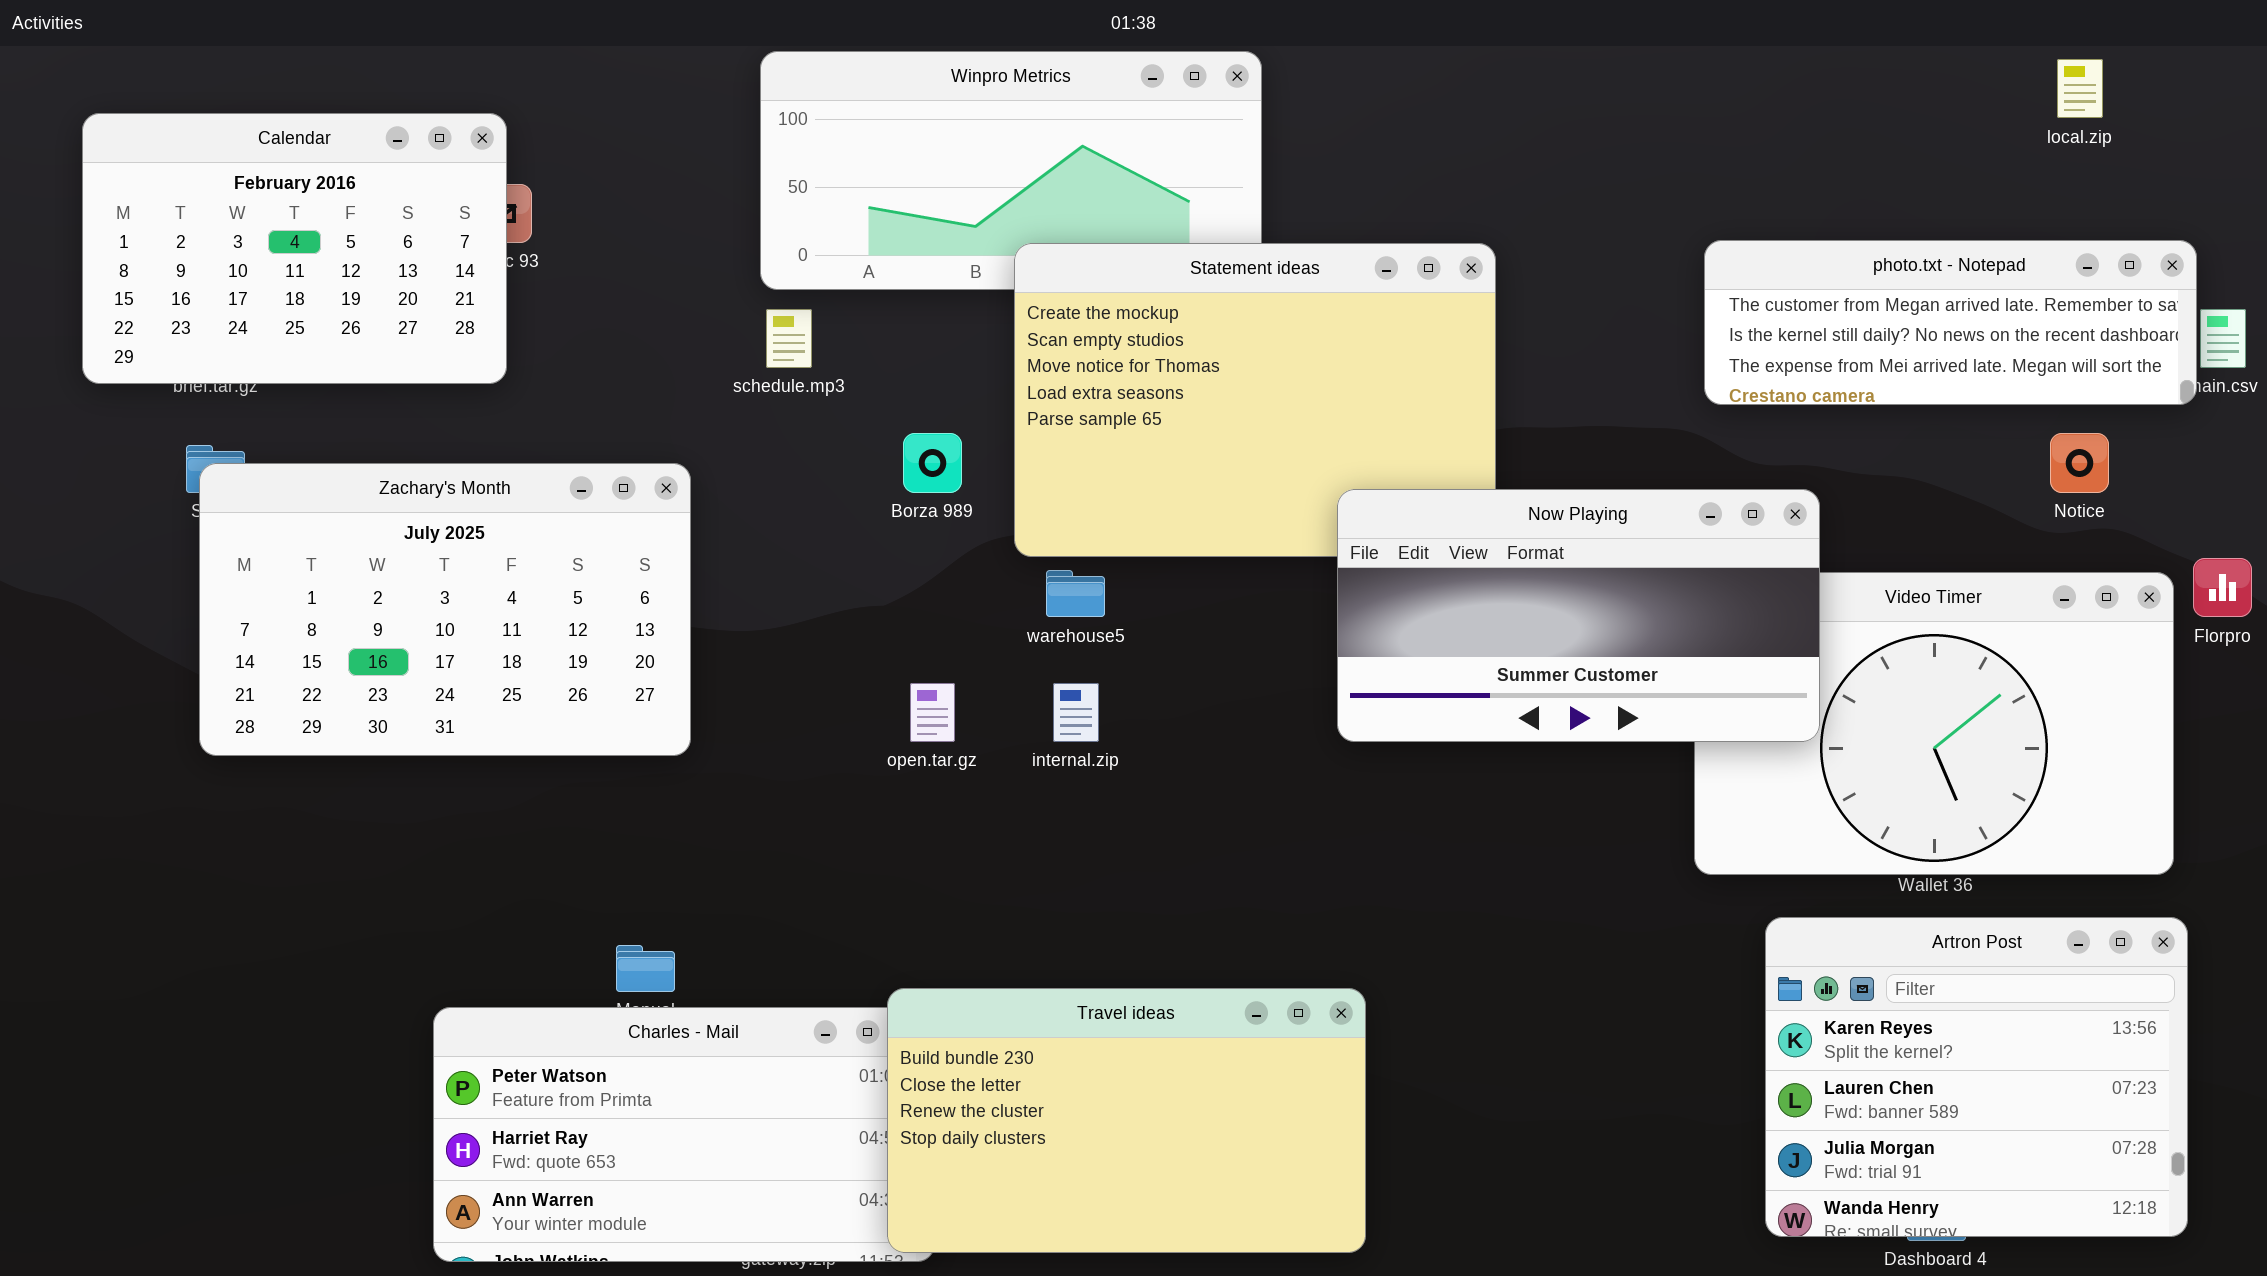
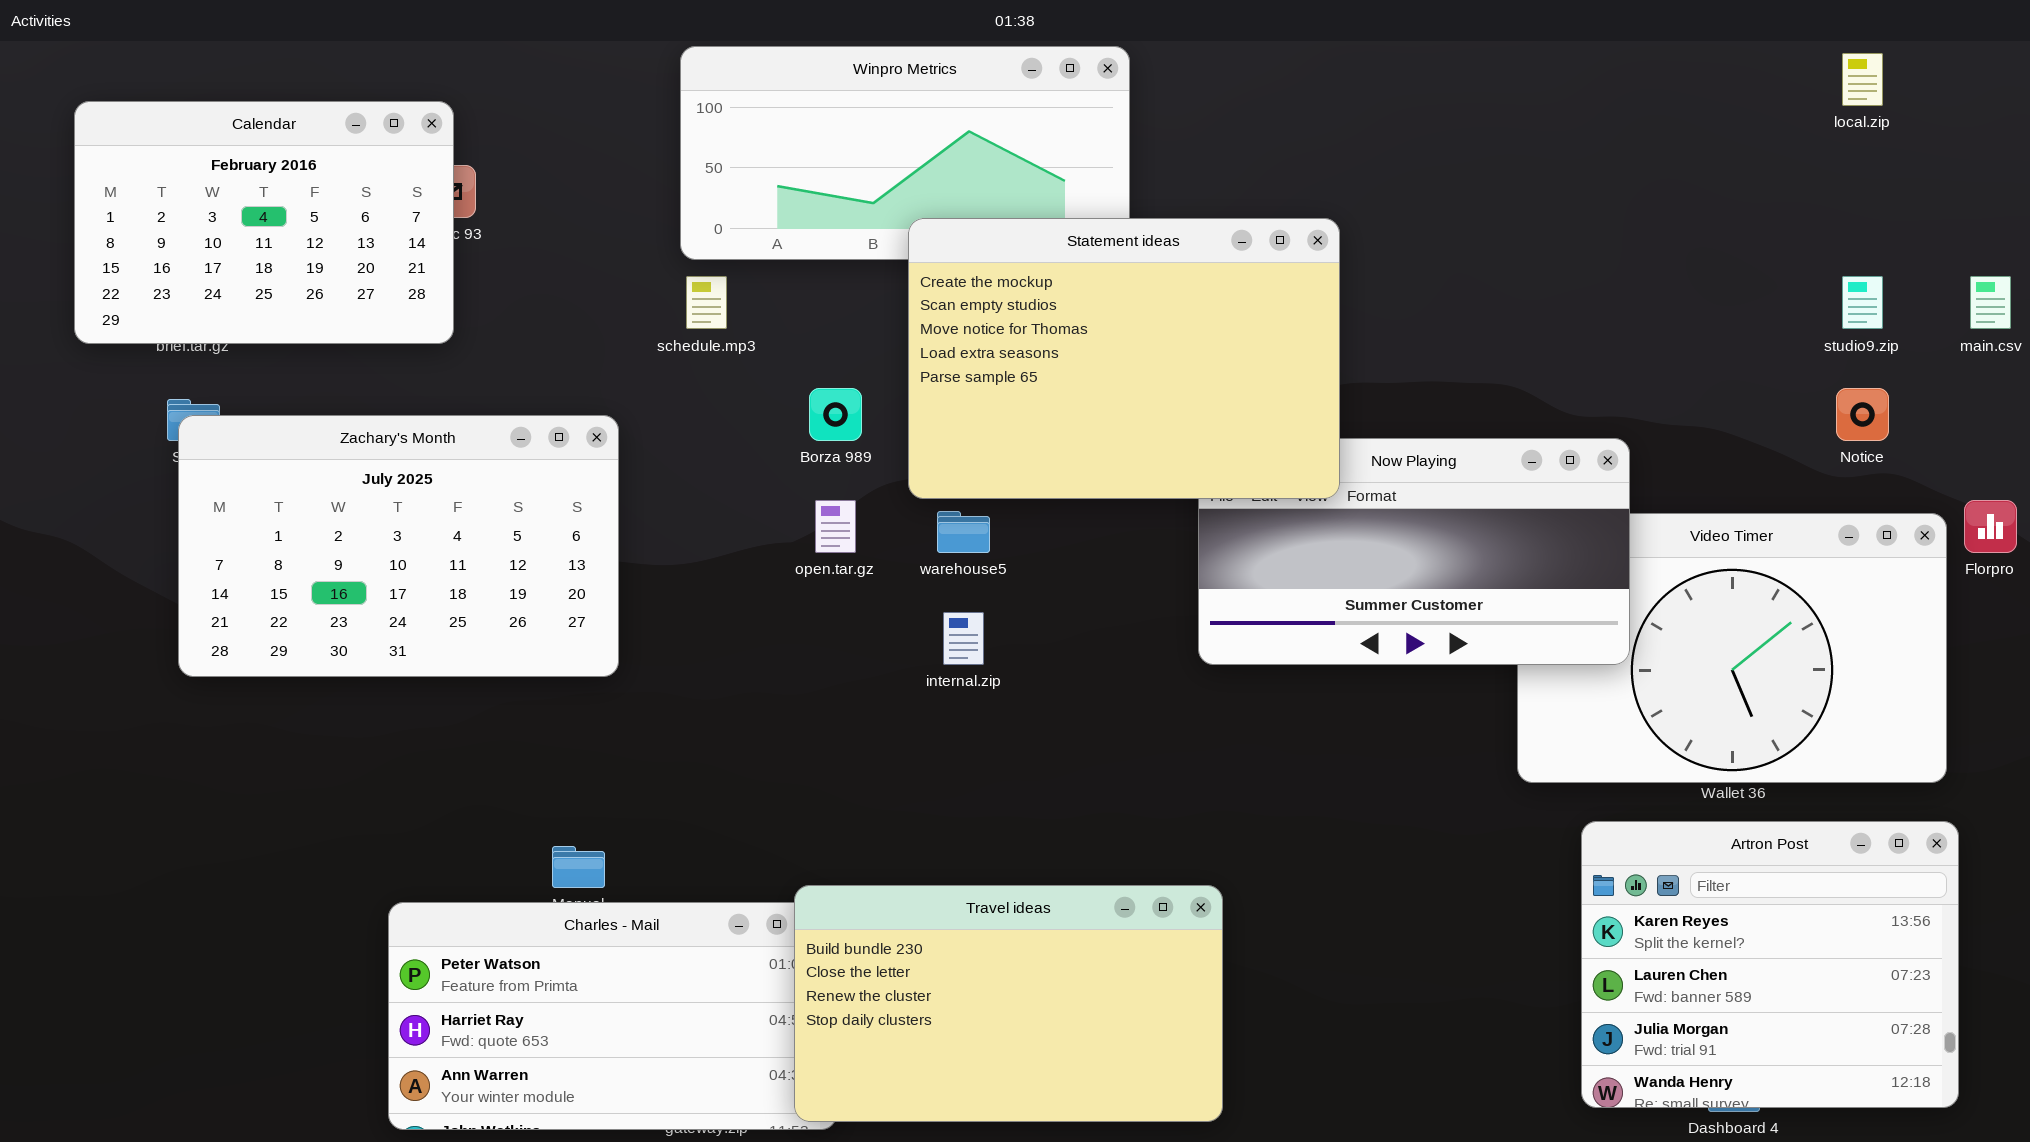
photo.txt - Notepad: [1704,240,2197,405] -> none, closed
Statement ideas: [1014,243,1496,557] -> [908,218,1340,499], raised
open.tar.gz: [910,683,955,742] -> [815,500,856,553], moved

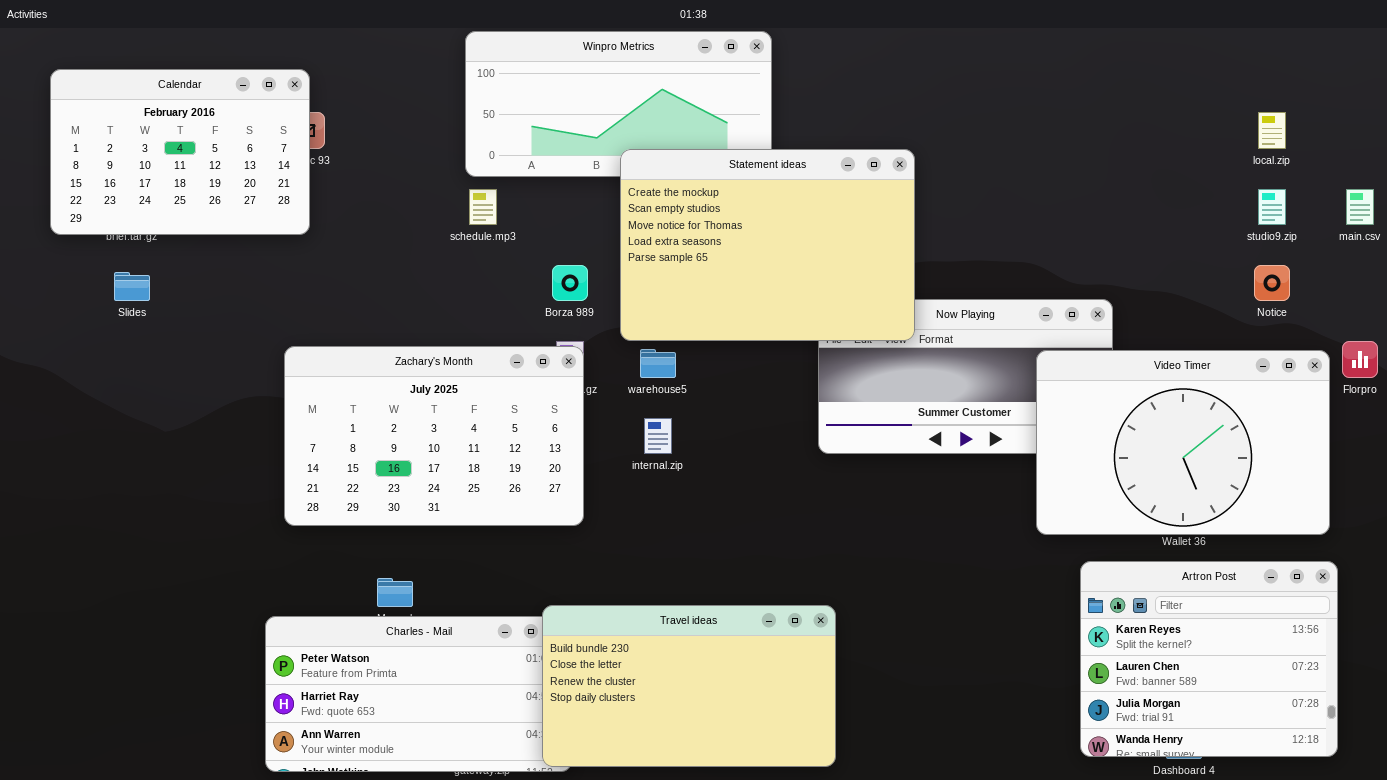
local.zip: [1842,53,1883,106] -> [1258,112,1286,149], moved
Zachary's Month: [178,415,619,677] -> [284,346,584,526], moved
Video Timer: [1517,513,1947,783] -> [1036,350,1330,535], raised

